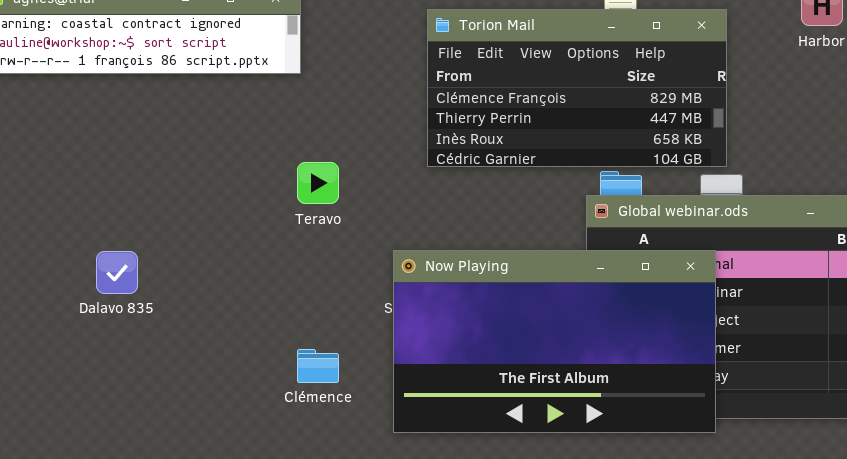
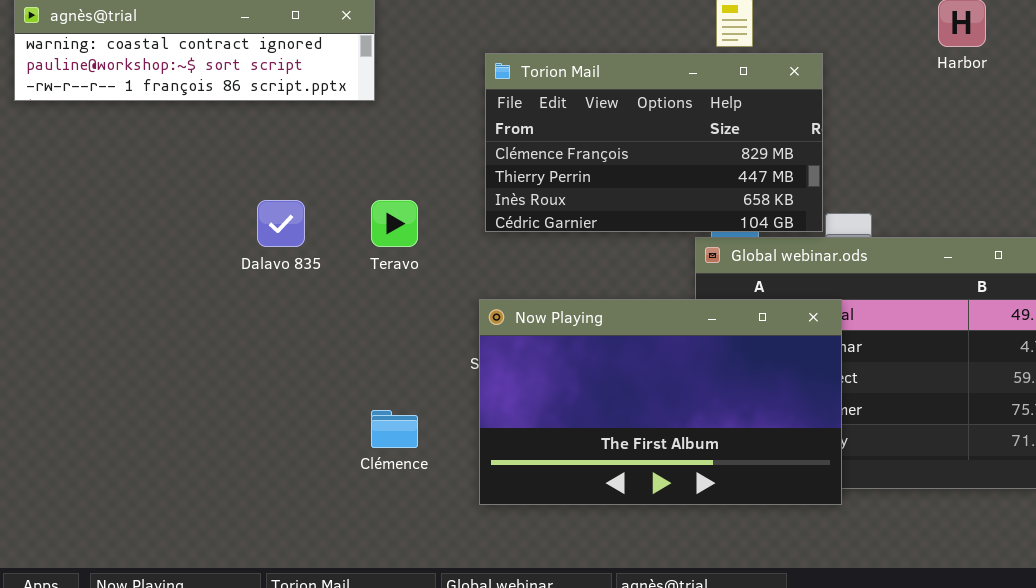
Torion Mail: [427,9,727,167] -> [485,53,823,232], moved
Dalavo 835: [96,251,138,294] -> [257,200,305,247], moved

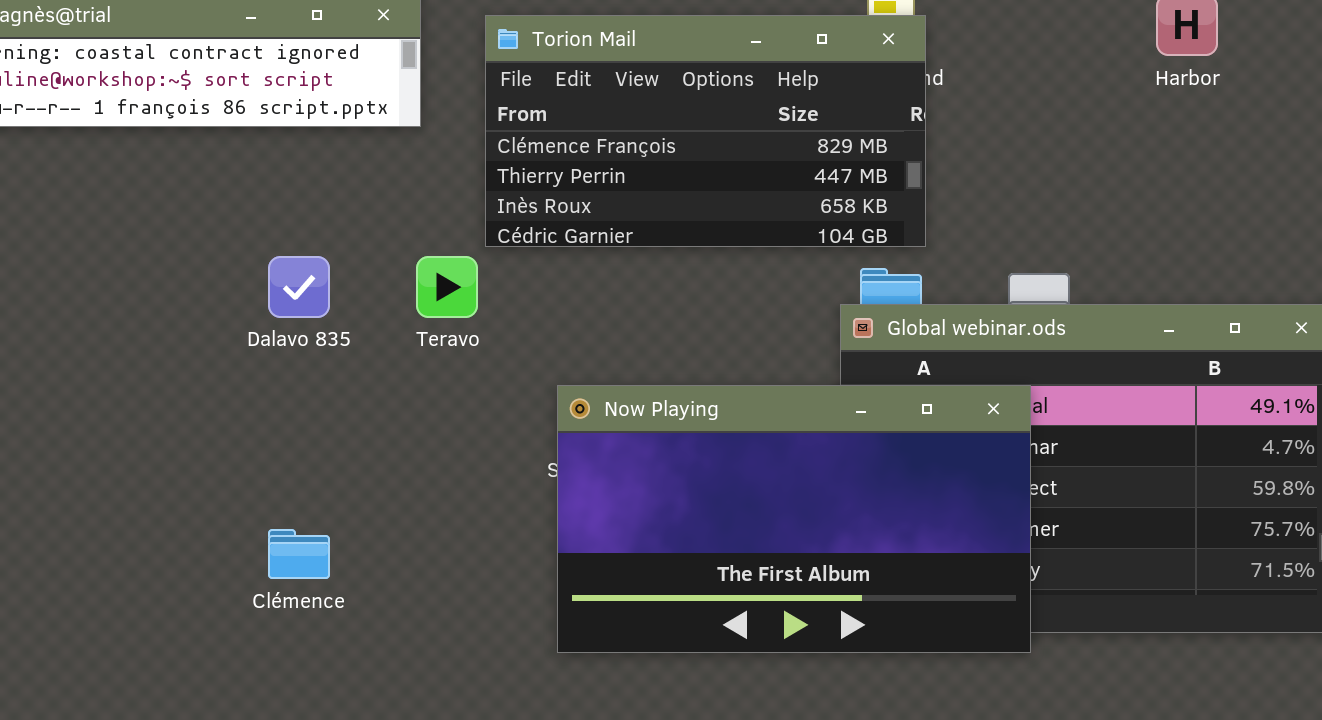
Torion Mail: [485,53,823,232] -> [485,15,926,247], moved
Clémence: [371,410,418,448] -> [268,529,330,579], moved

